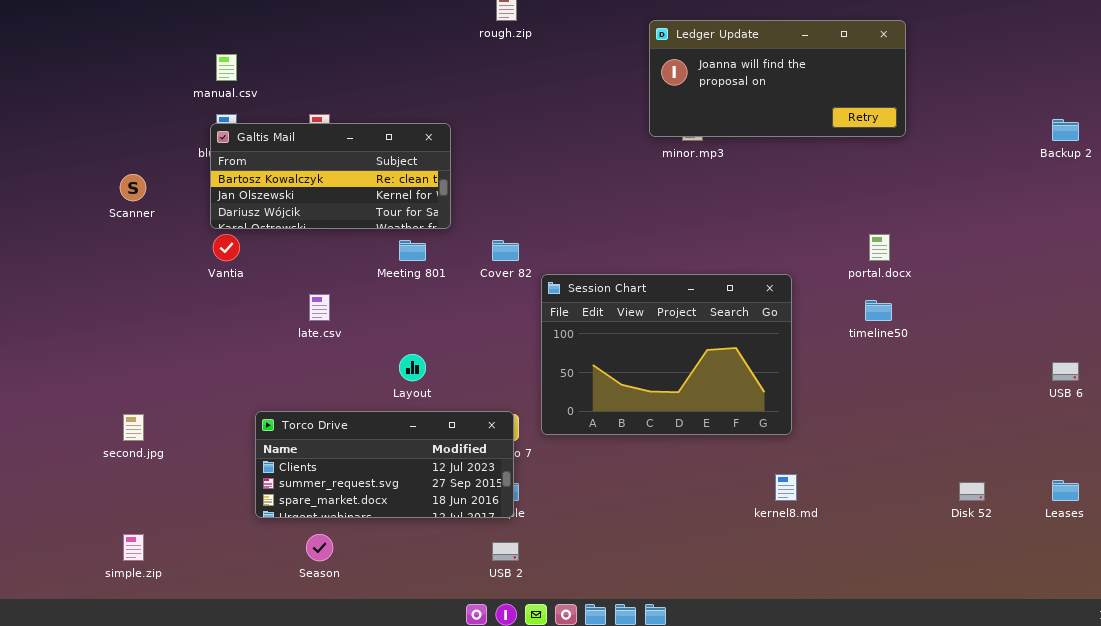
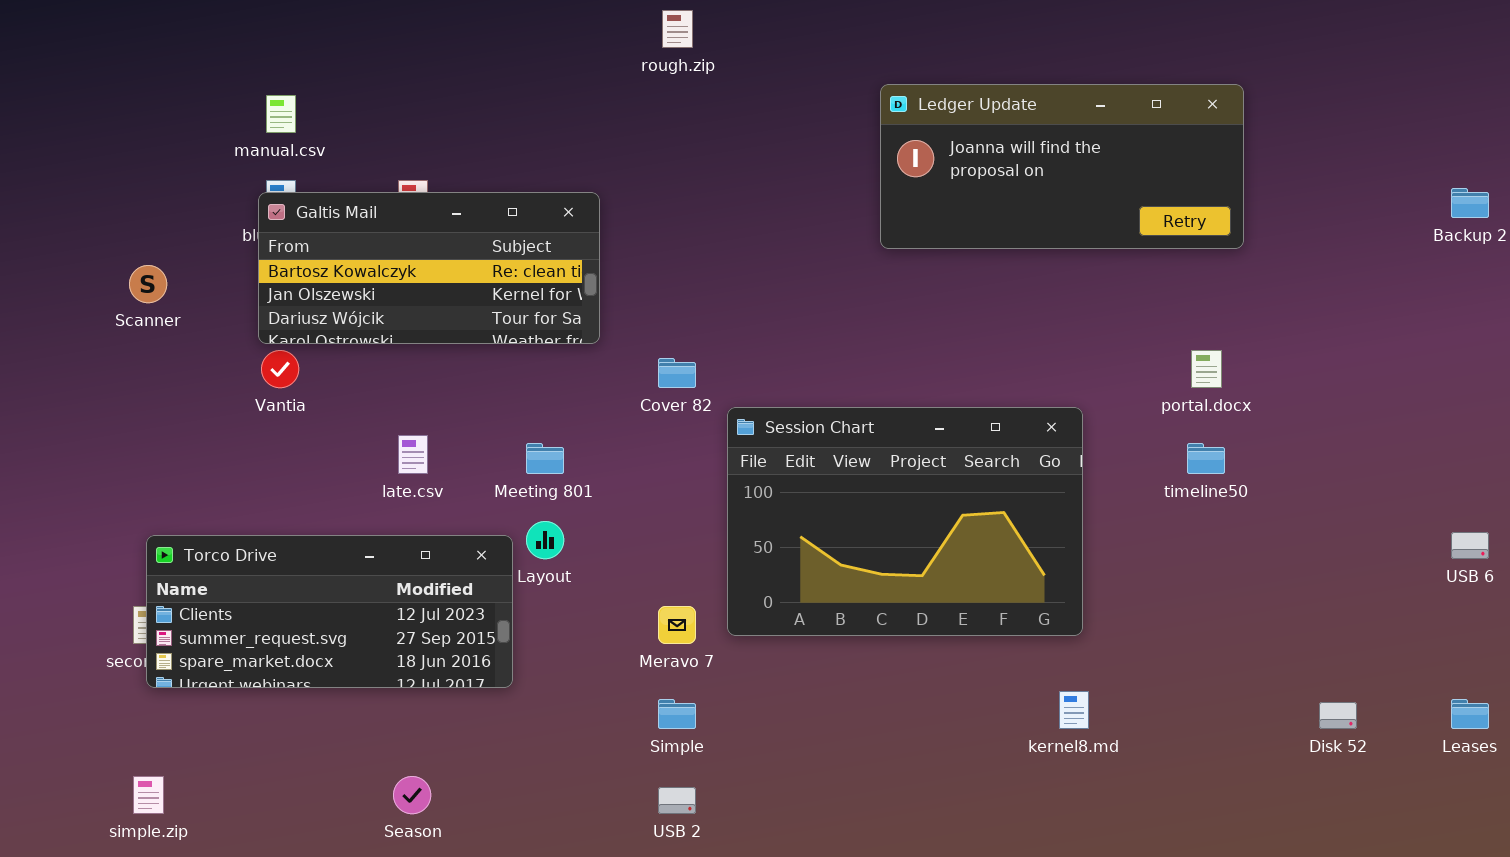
Ledger Update: [649,20,906,137] -> [880,84,1244,249], moved
Meeting 801: [399,240,426,261] -> [526,443,564,474], moved
Torco Drive: [255,411,514,518] -> [146,535,513,688], moved

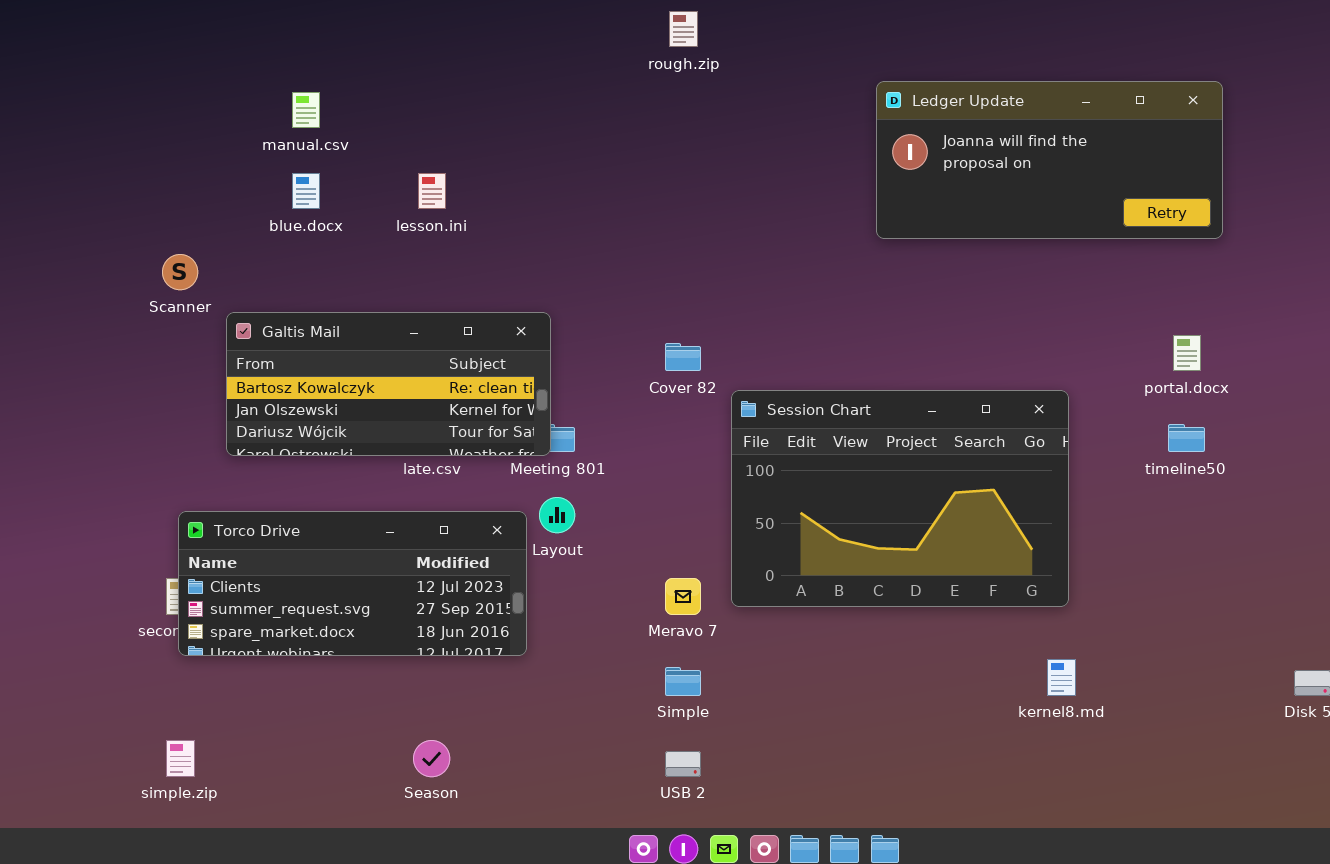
Galtis Mail: [258,192,600,344] -> [226,312,551,456], moved

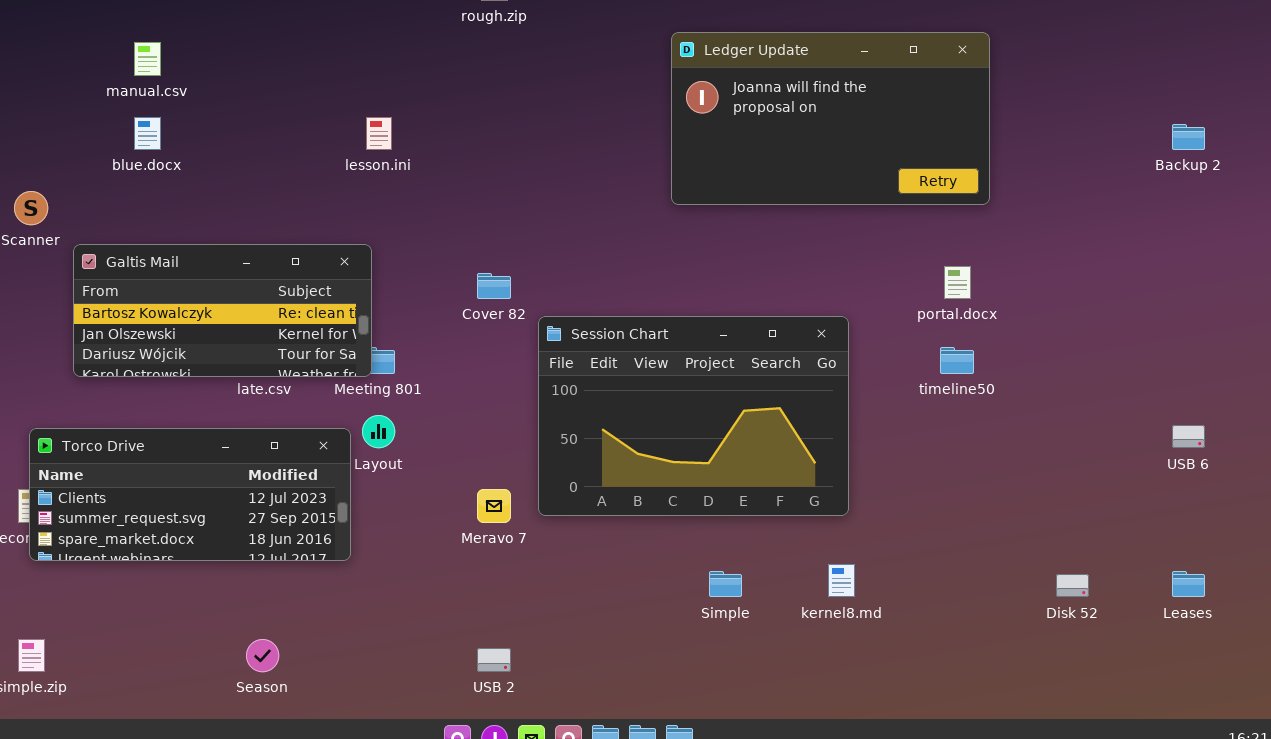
Ledger Update: [876,81,1223,239] -> [671,32,990,205], resized
lesson.ini: [418,173,446,209] -> [366,117,392,150], moved
Simple: [665,667,701,696] -> [709,571,742,597], moved

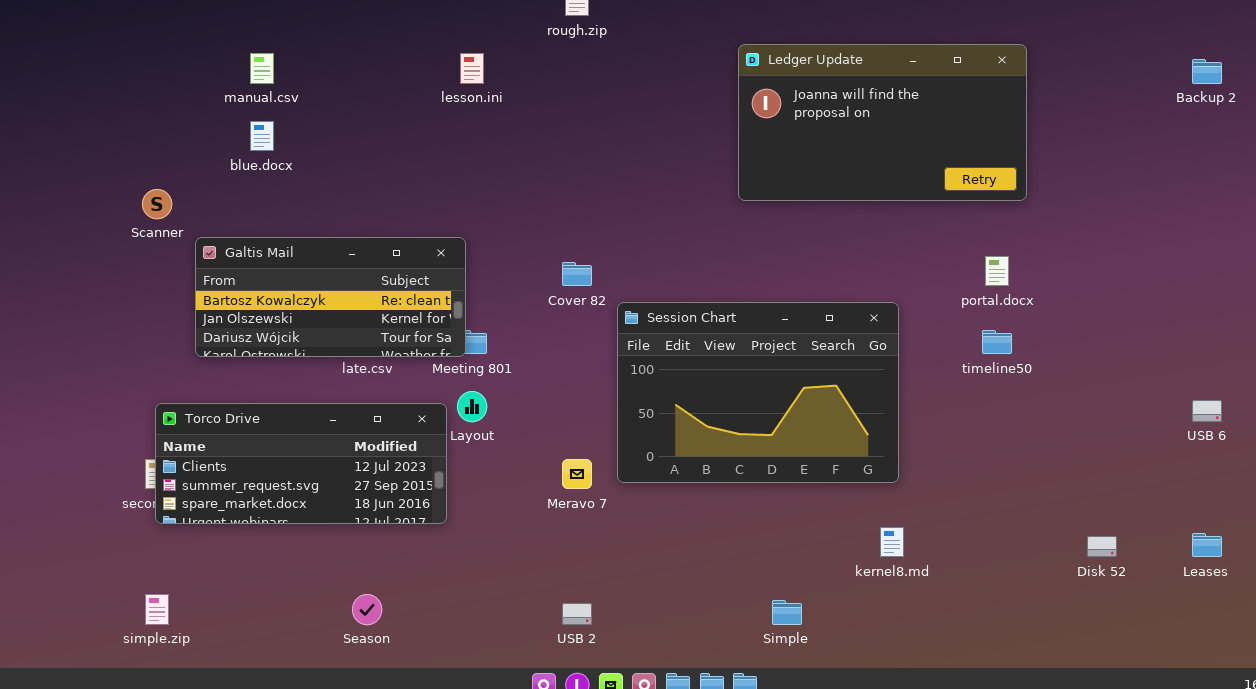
lesson.ini: [366,117,392,150] -> [460,53,484,84], moved
Backup 2: [1172,124,1205,150] -> [1192,59,1222,84], moved
Simple: [709,571,742,597] -> [772,600,802,625], moved

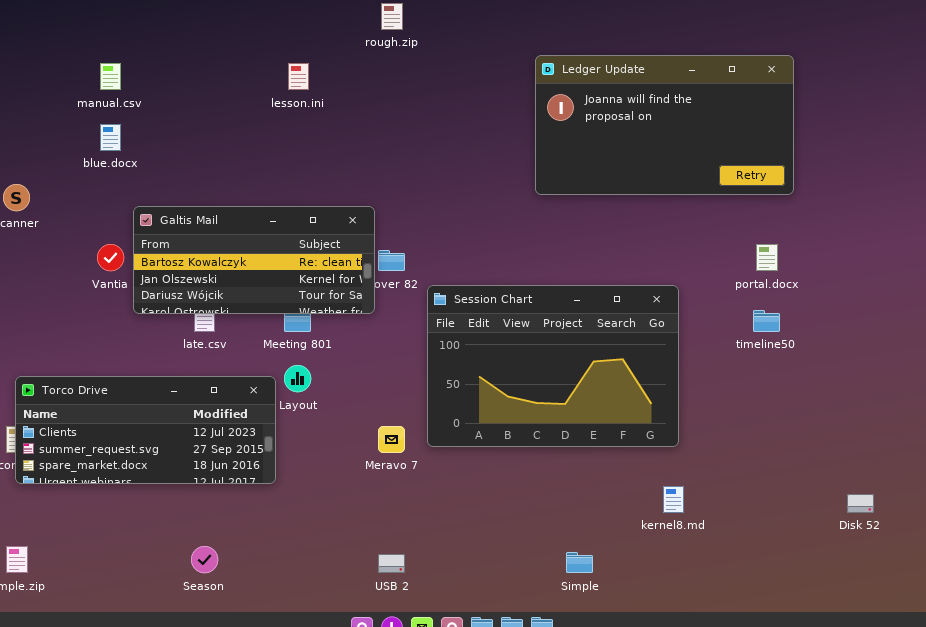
Galtis Mail: [195,237,466,357] -> [133,206,375,314], moved

